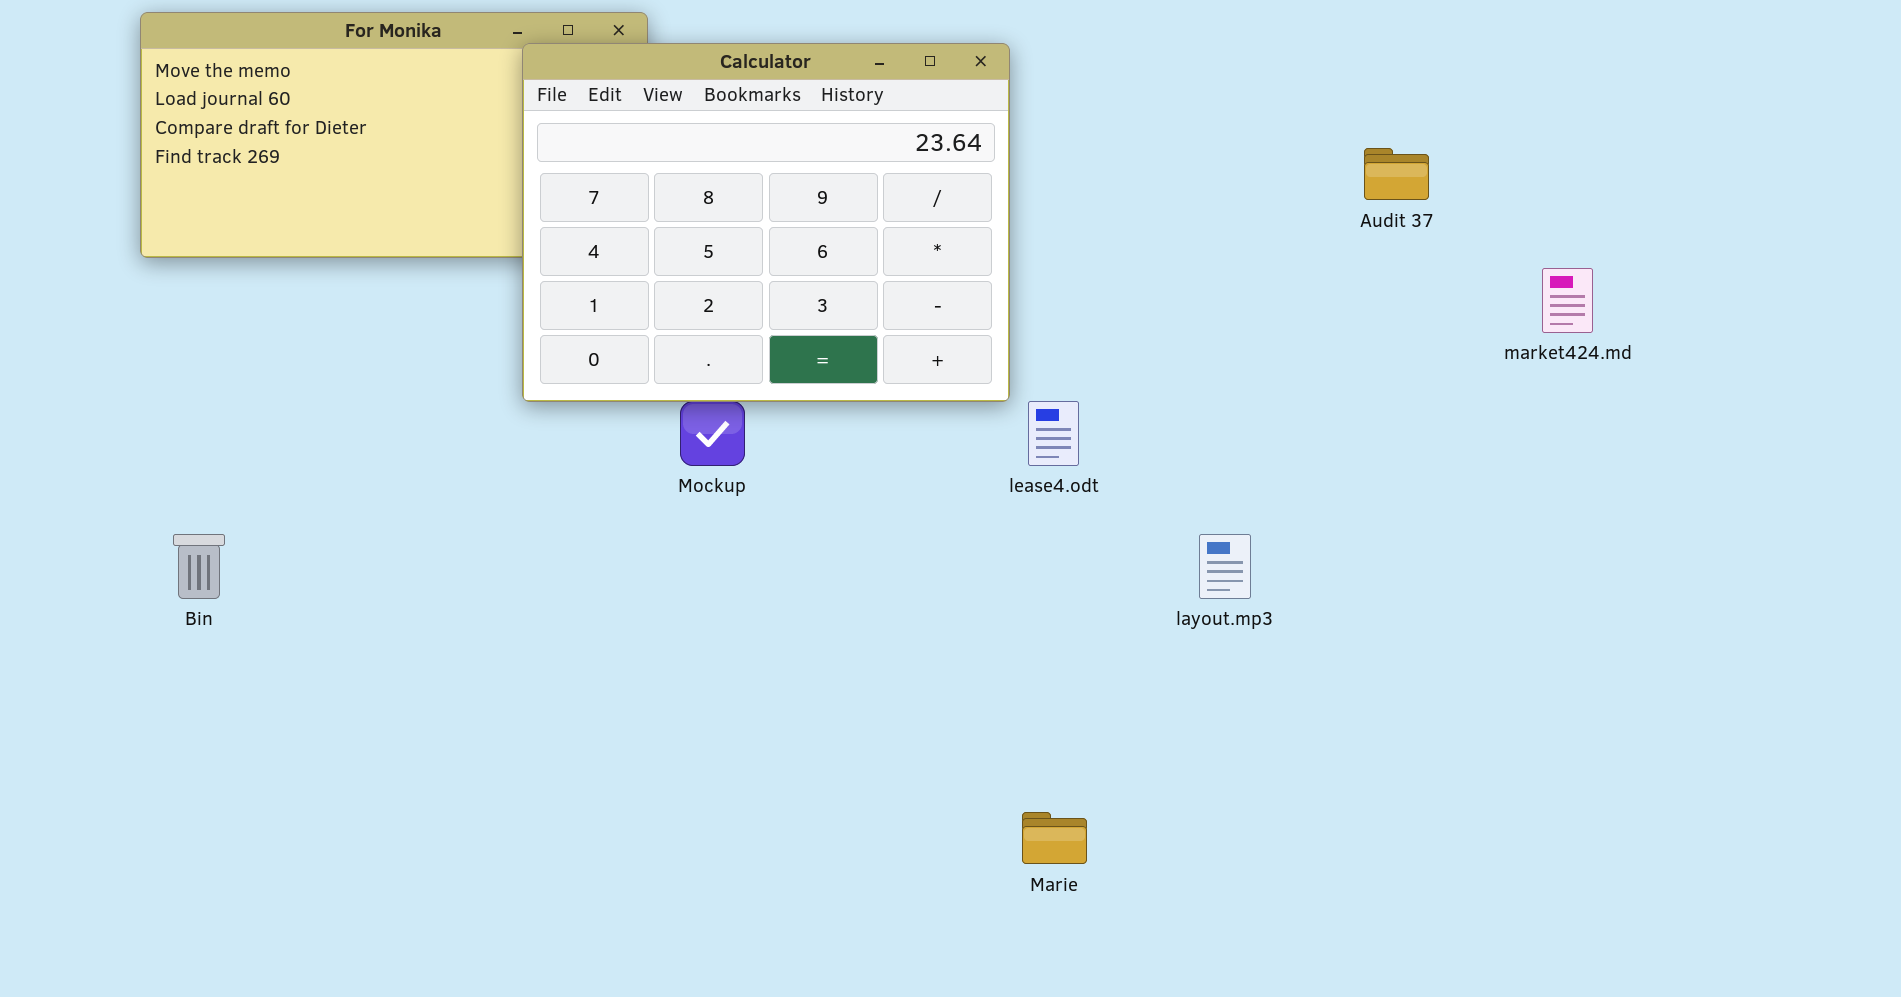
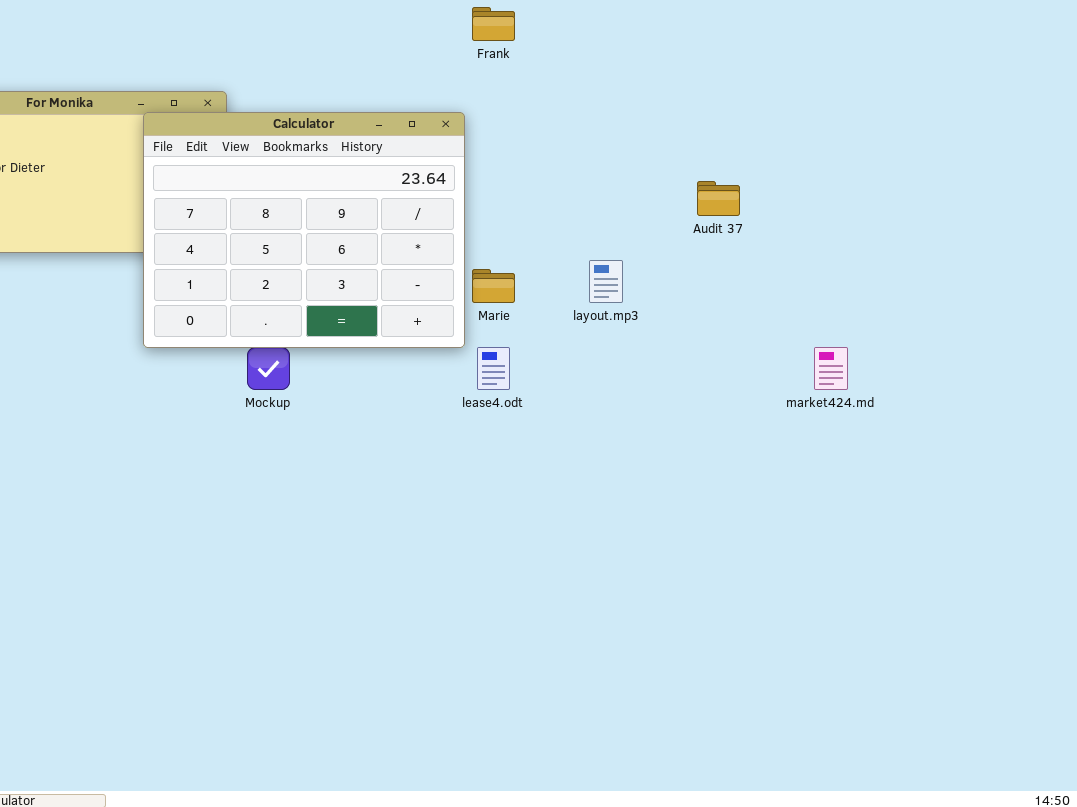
market424.md: [1542,268,1593,333] -> [814,347,848,390], moved
layout.mp3: [1199,534,1251,599] -> [589,260,623,303], moved
Marie: [1022,812,1087,864] -> [472,269,515,303], moved

